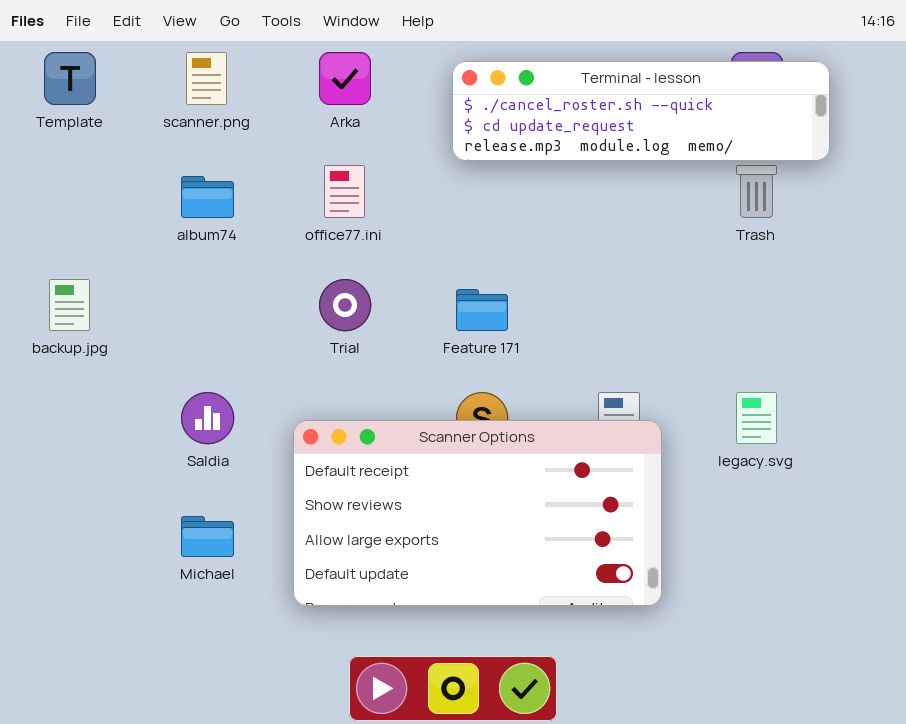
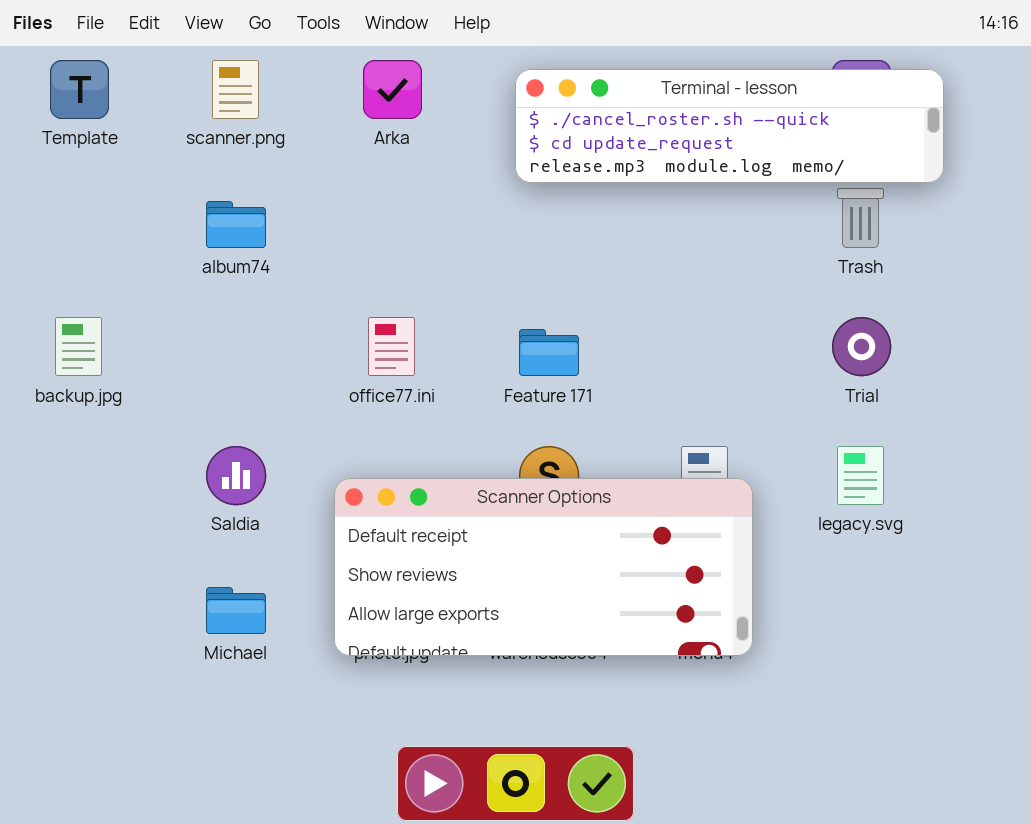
office77.ini: [324,165,365,218] -> [368,317,415,376], moved
Trial: [319,279,371,331] -> [832,317,891,376], moved
Scanner Options: [293,420,662,606] -> [334,478,753,656], resized

